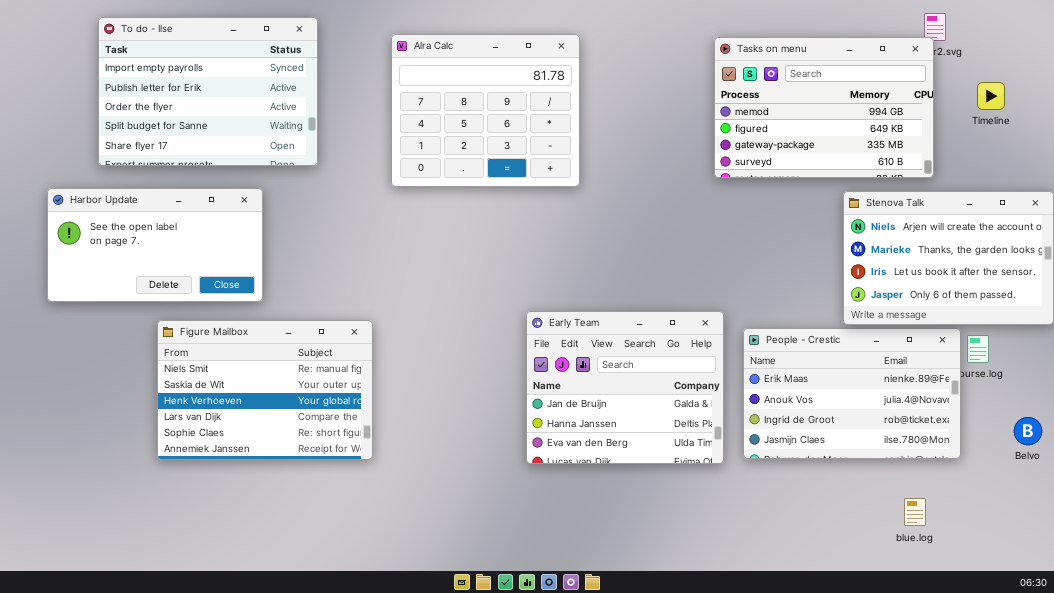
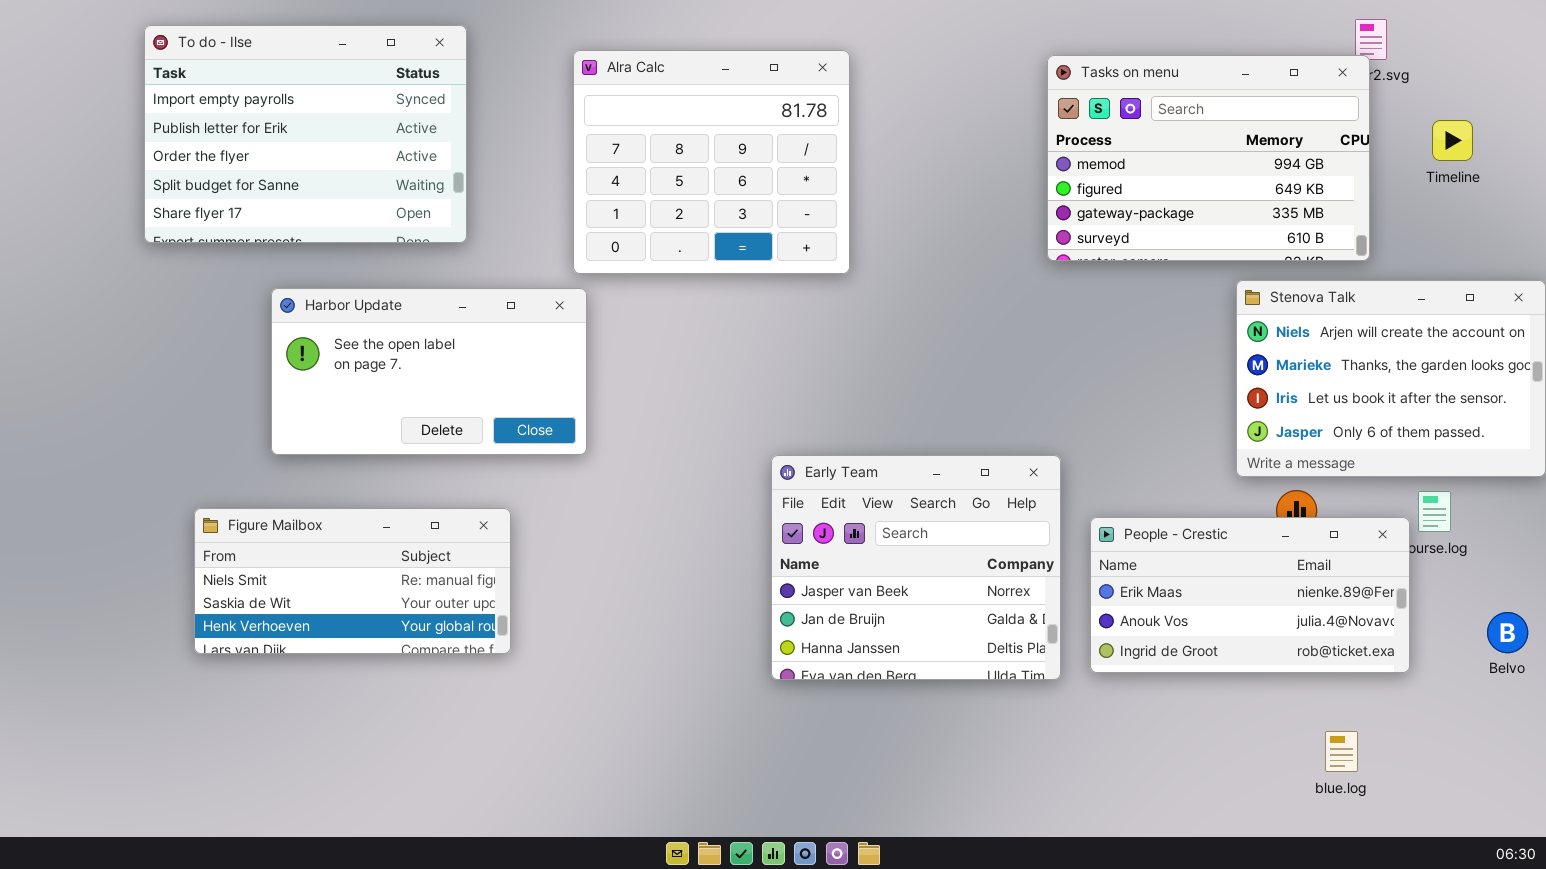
Harbor Update: [47,188,263,302] -> [271,288,587,455], moved
Early Team: [526,311,724,464] -> [771,455,1061,680], scrolled up 1 row
Figure Mailbox: [157,320,373,460] -> [194,508,511,654], moved, resized
People - Crestic: [743,328,961,459] -> [1090,517,1410,673], resized

